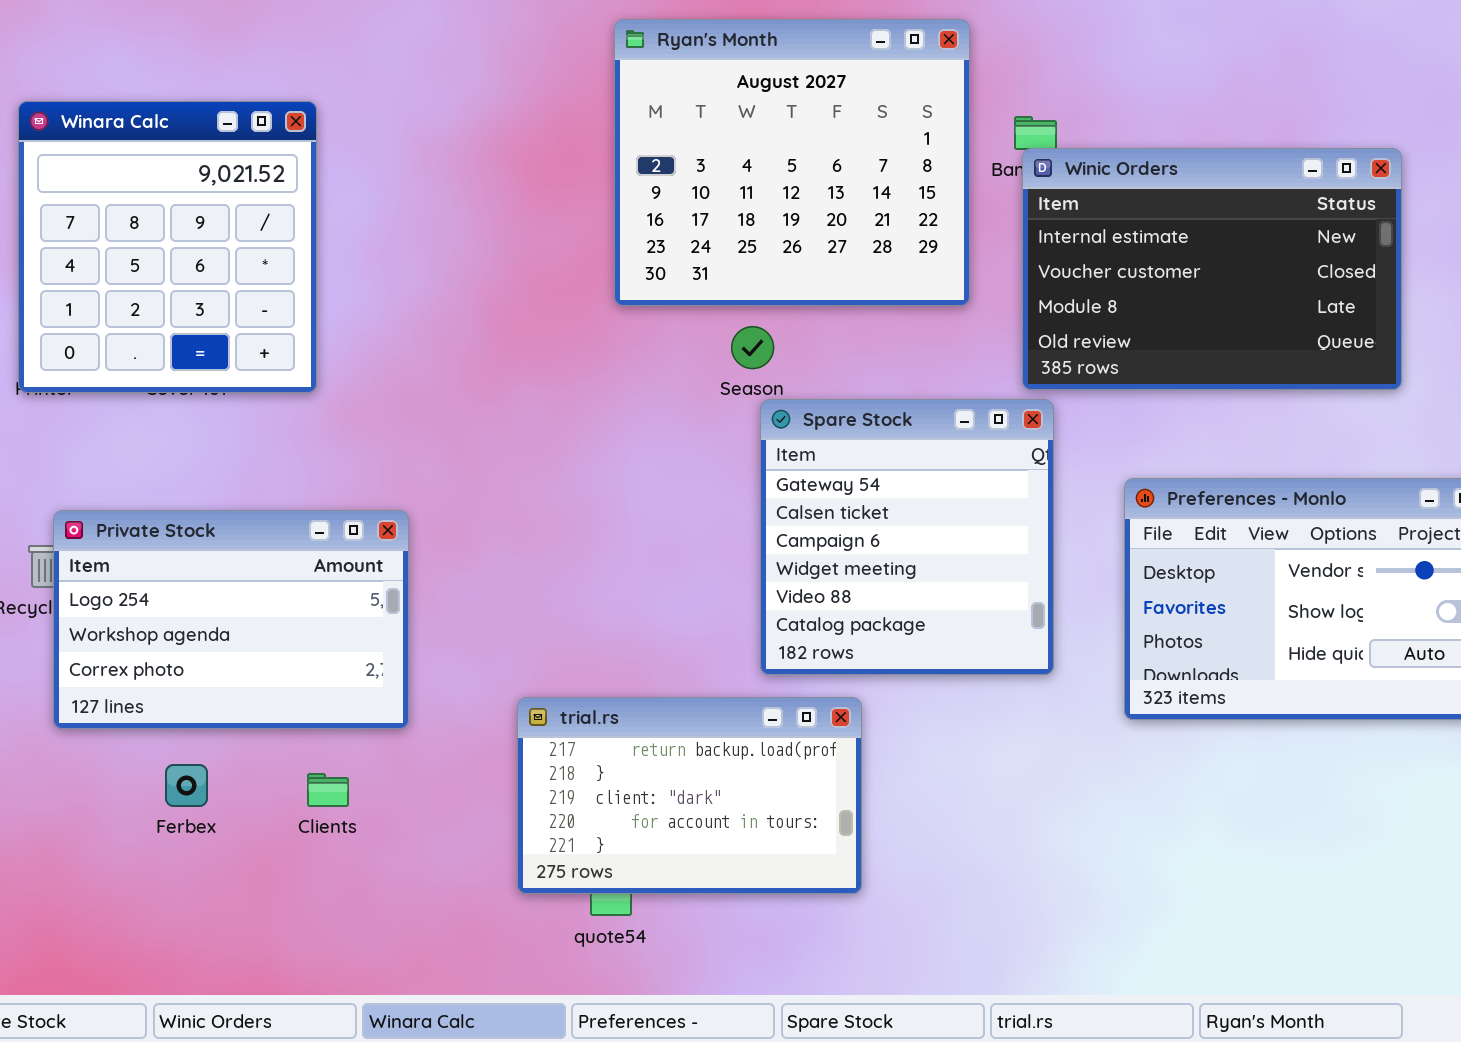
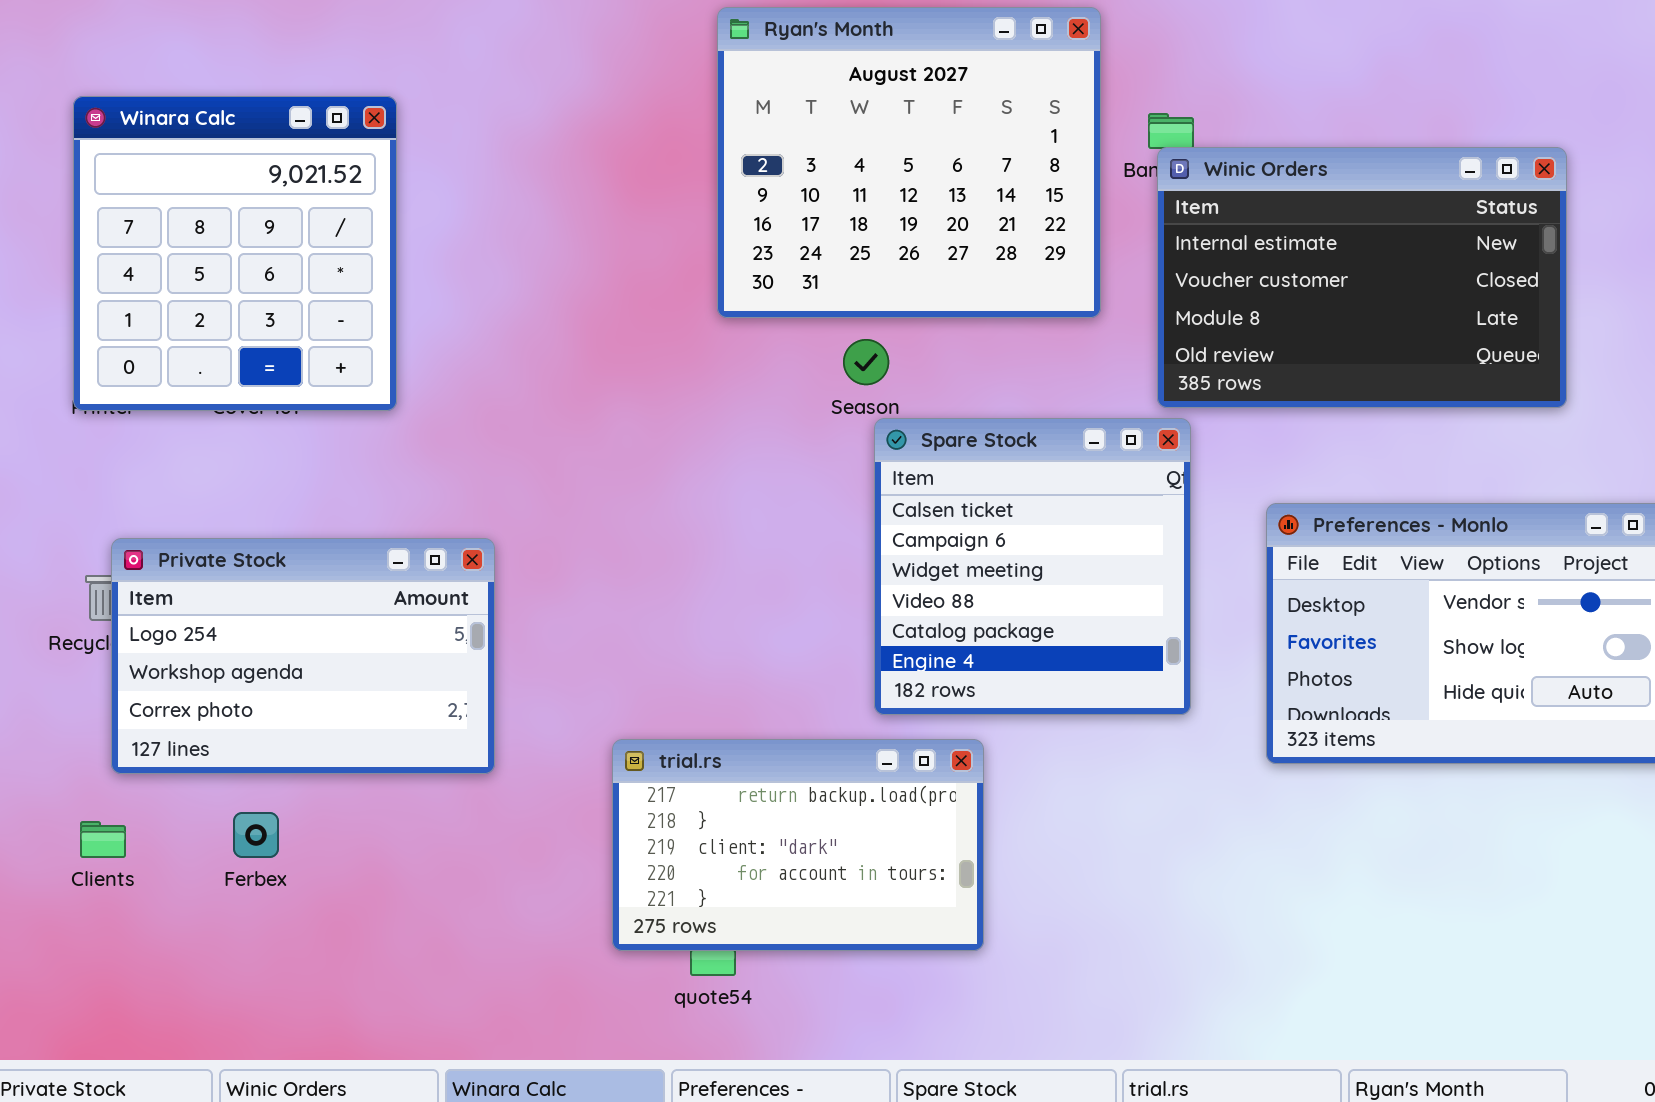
Spare Stock: [760,399,1054,675] -> [874,418,1191,715], scrolled down 1 row
Clients: [307,773,349,807] -> [80,821,126,858], moved

